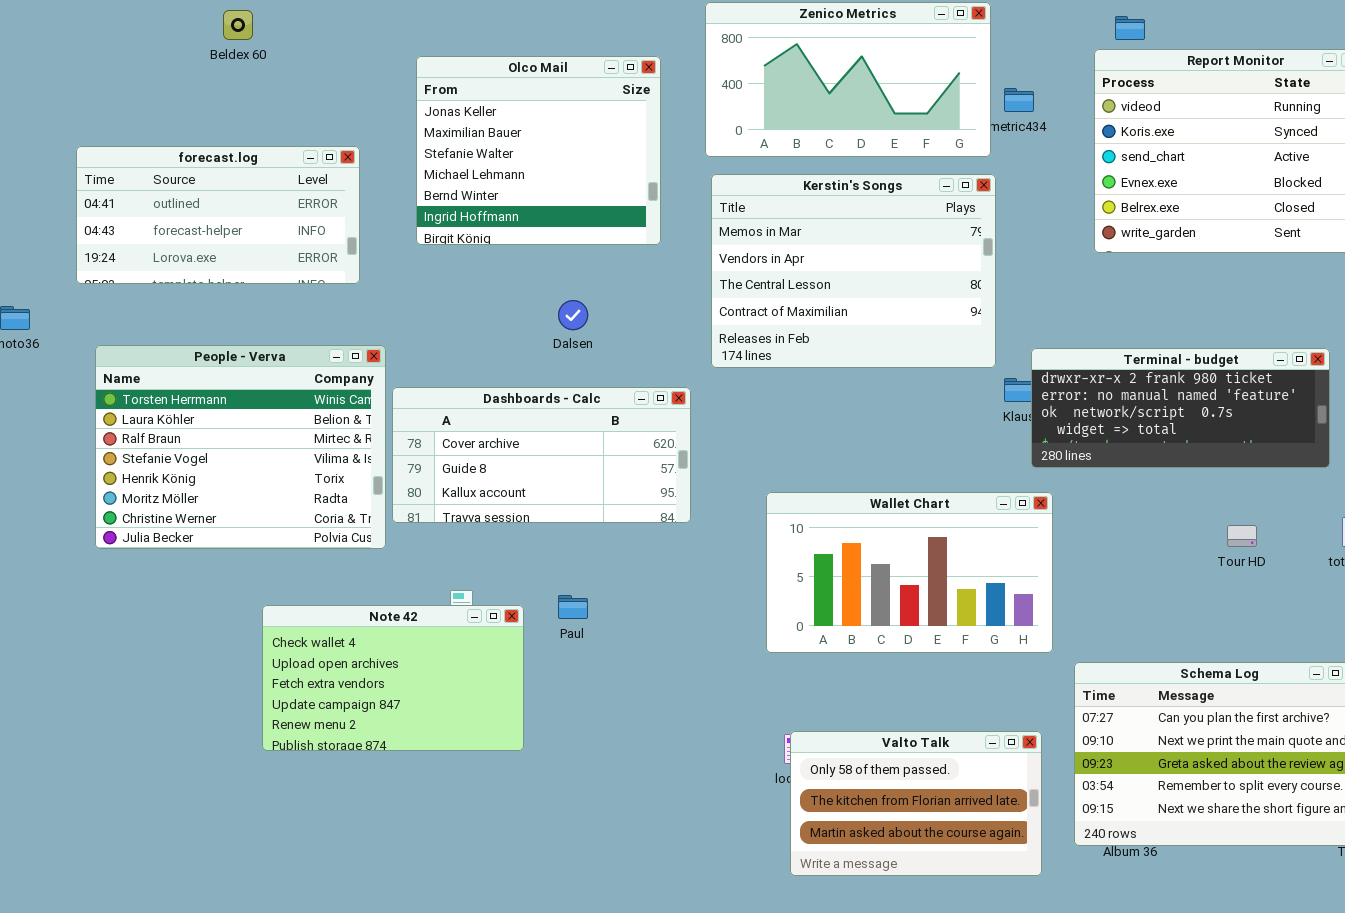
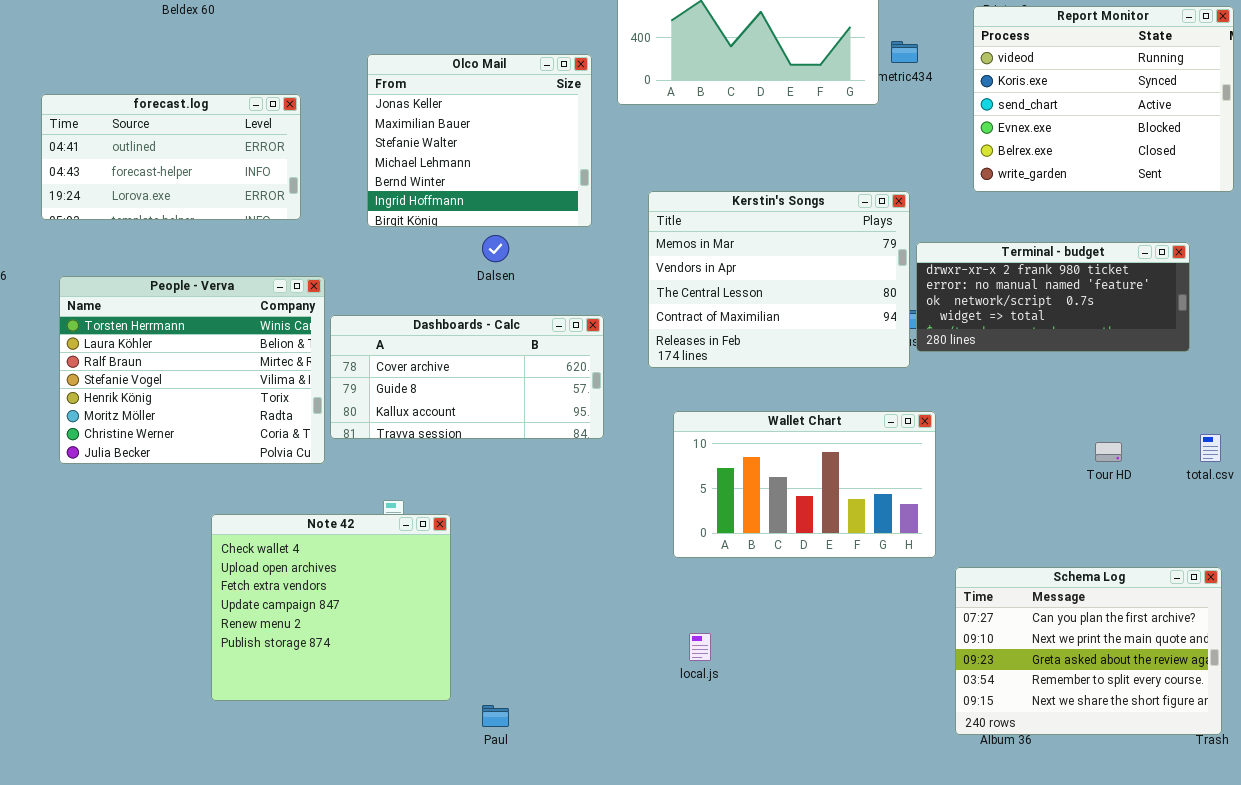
Olco Mail: [416,56,661,245] -> [367,54,592,227], moved
Kerstin's Songs: [711,174,996,368] -> [648,191,910,368], moved
Terminal - budget: [1031,348,1330,468] -> [916,242,1190,352], moved
Paul: [558,595,588,619] -> [482,705,509,727], moved
Note 42: [262,605,524,751] -> [211,514,451,701], resized
Valto Talk: [790,731,1042,876] -> none, closed

